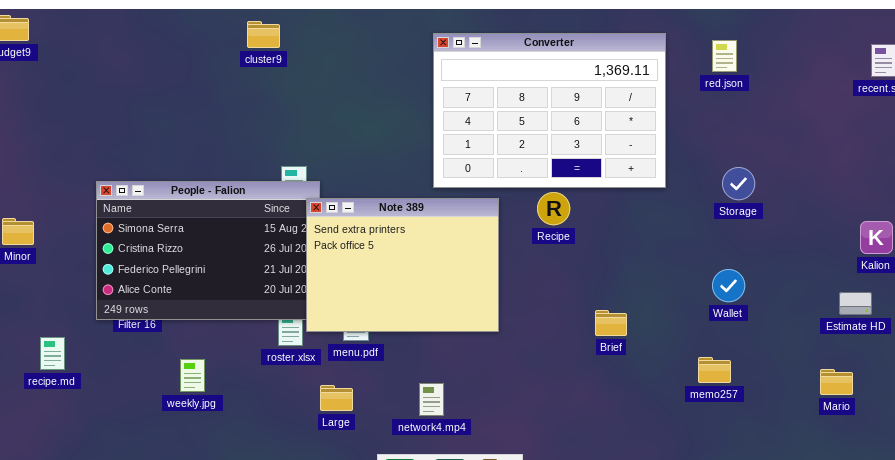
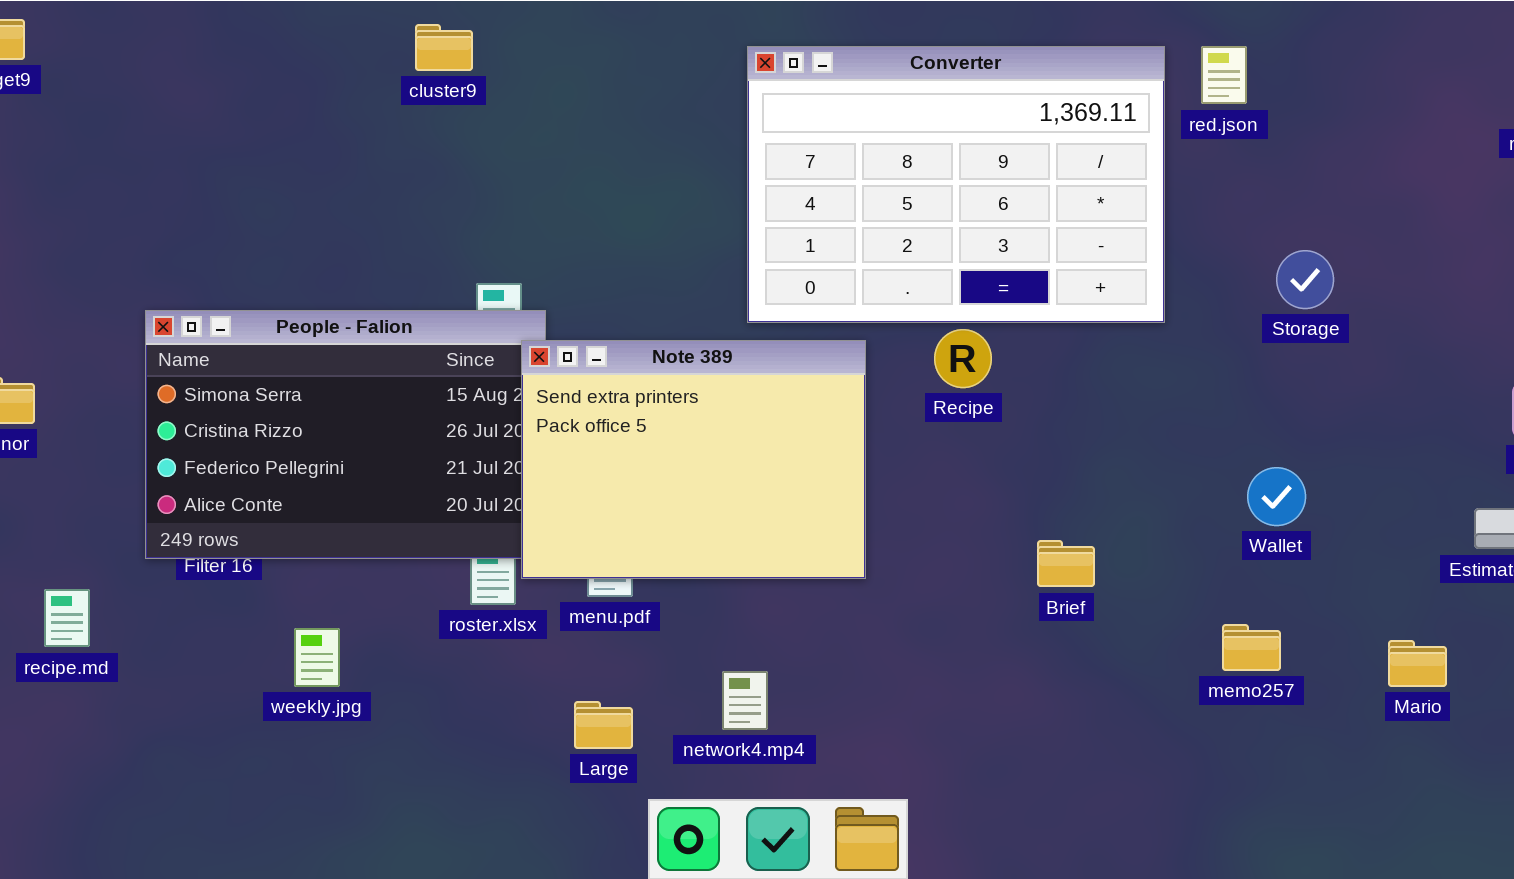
red.json: [712,40,737,72] -> [1201,46,1247,104], moved
Storage: [722,167,755,200] -> [1276,250,1334,309], moved
Mario: [820,369,853,395] -> [1388,640,1447,687], moved
Large: [320,385,353,411] -> [574,701,633,749], moved

